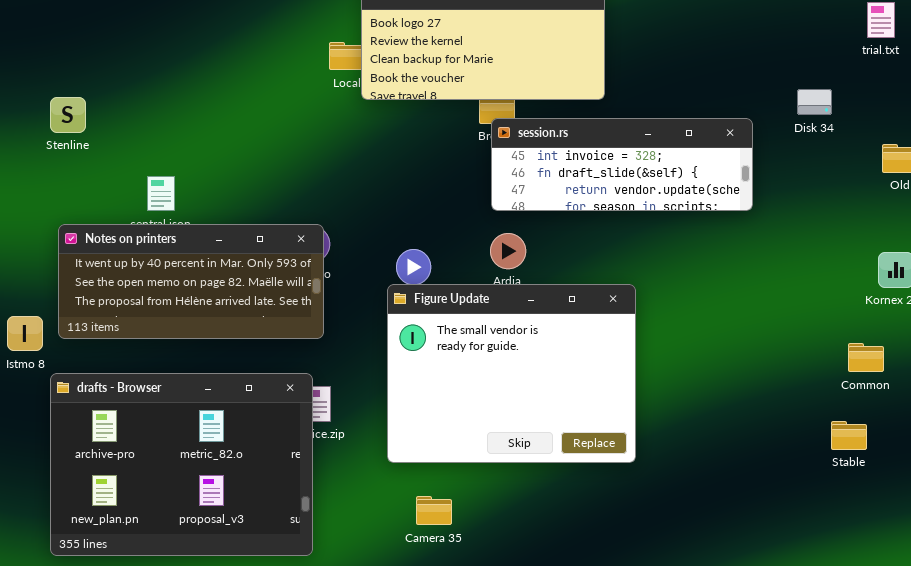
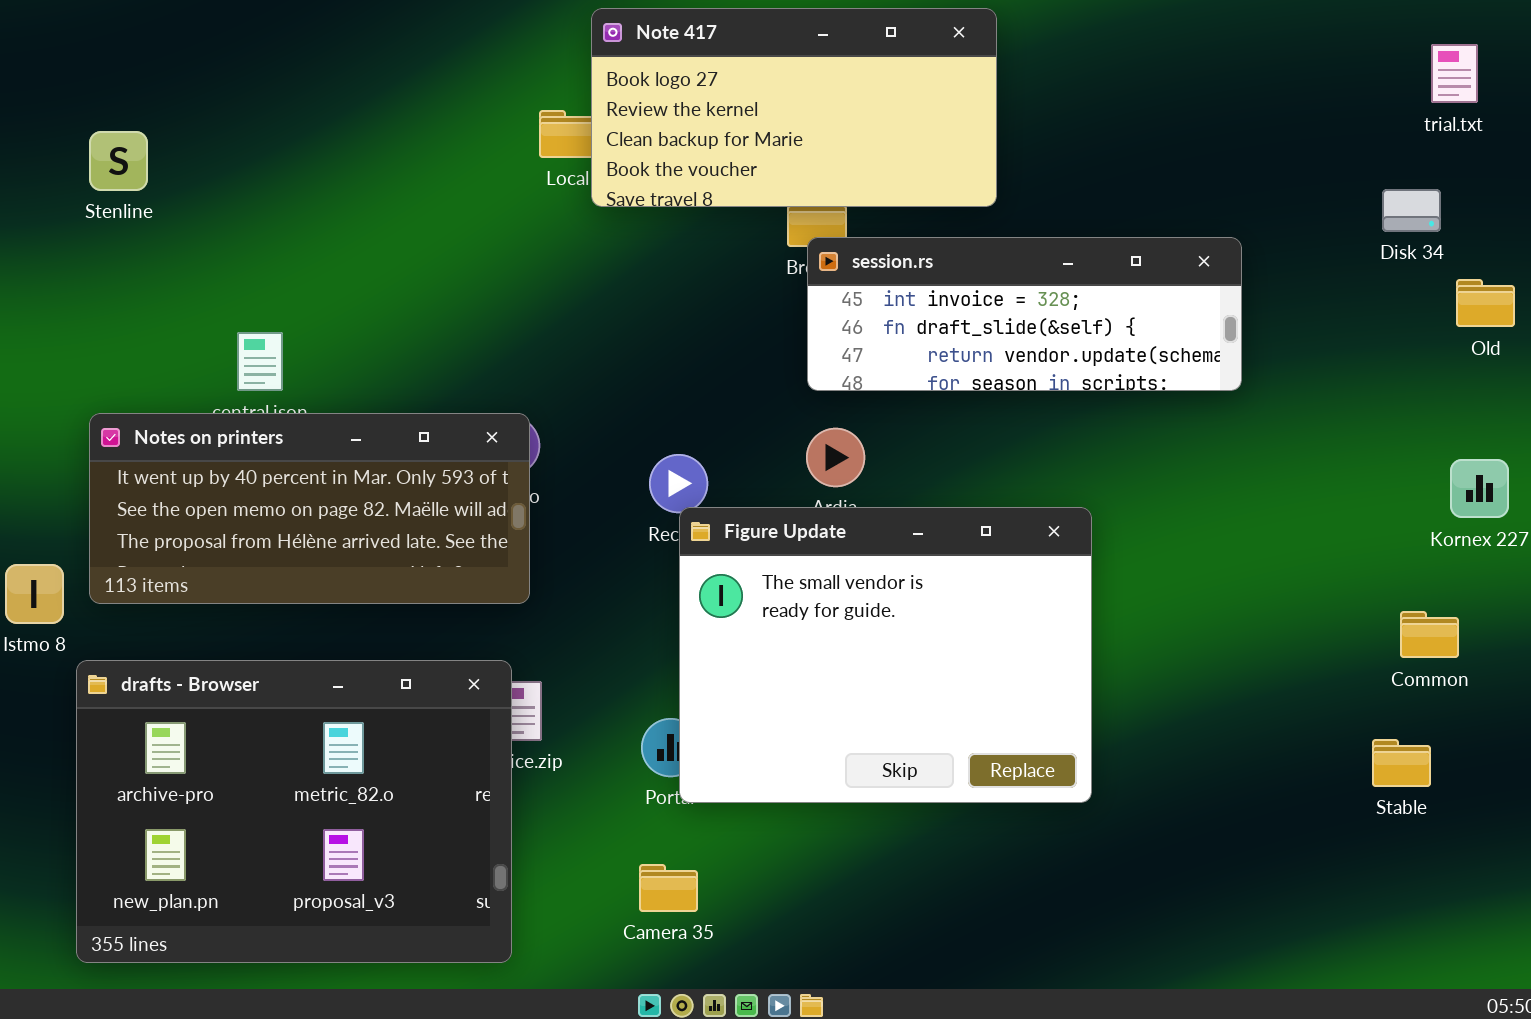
Disk 34: [797,89,832,115] -> [1382,189,1441,232], moved
Stenline: [50,97,86,133] -> [89,131,148,191], moved
Figure Update: [387,284,636,463] -> [679,507,1092,803], moved
Camera 35: [416,496,452,525] -> [639,864,698,912], moved

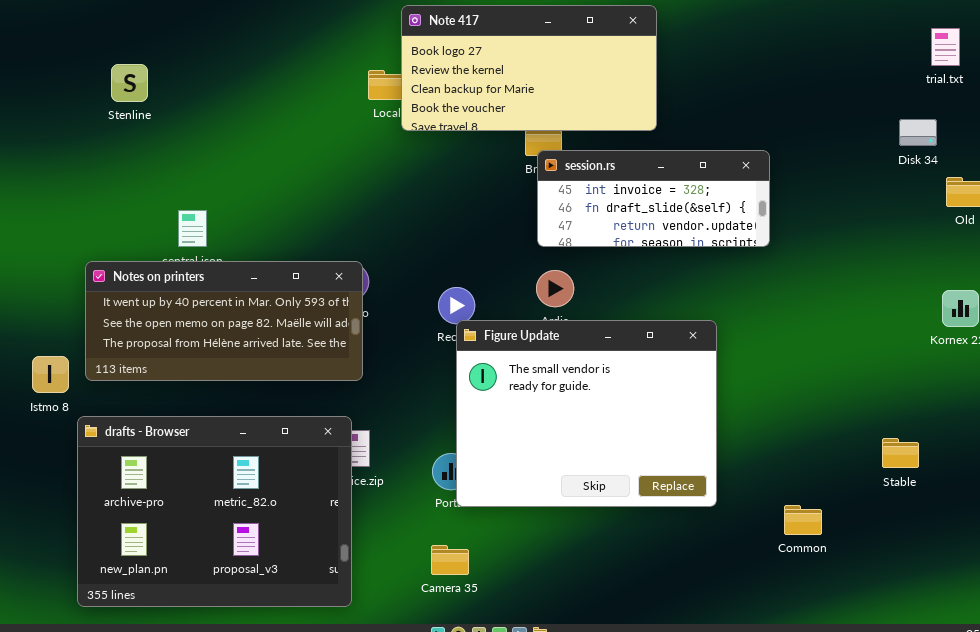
Stenline: [89,131,148,191] -> [111,64,148,102], moved
session.rs: [807,237,1242,391] -> [537,150,770,247], resized
Common: [1400,611,1459,658] -> [784,505,822,535], moved
Stable: [1372,739,1431,787] -> [882,438,919,468], moved

